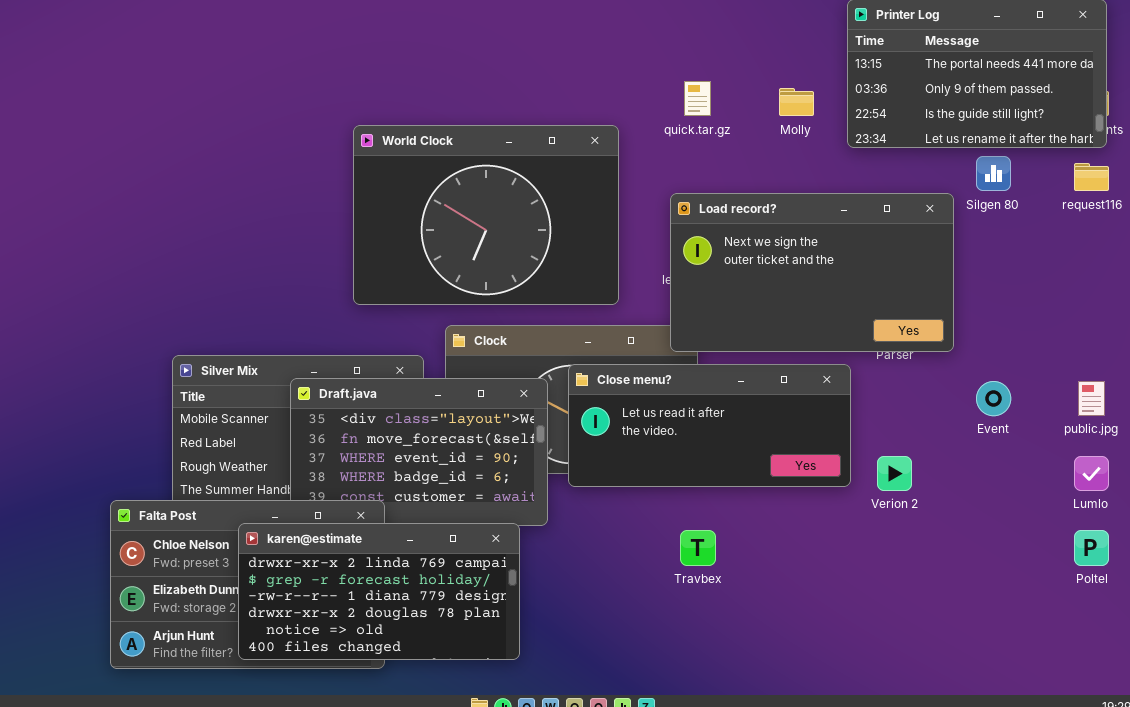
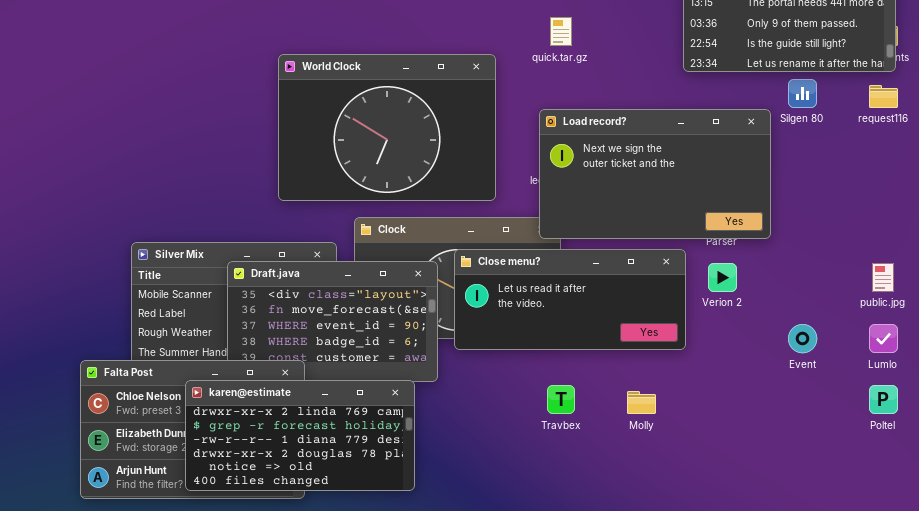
Molly: [779,88,814,116] -> [627,391,656,414], moved
Event: [976,381,1011,416] -> [788,324,817,353], moved
Verion 2: [877,456,912,491] -> [708,263,737,292], moved

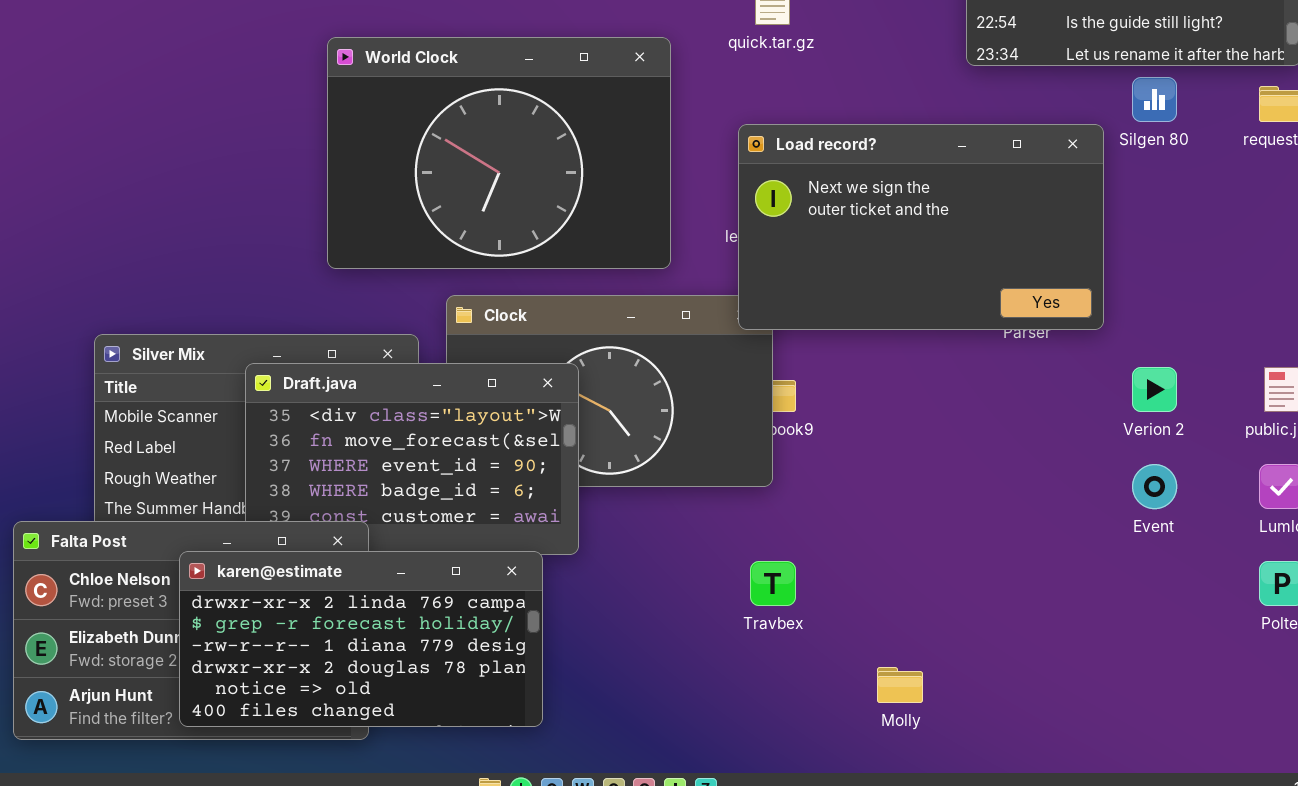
Close menu?: [454,249,686,350] -> none, closed
Verion 2: [708,263,737,292] -> [1132,367,1177,412], moved
Molly: [627,391,656,414] -> [877,667,923,703], moved

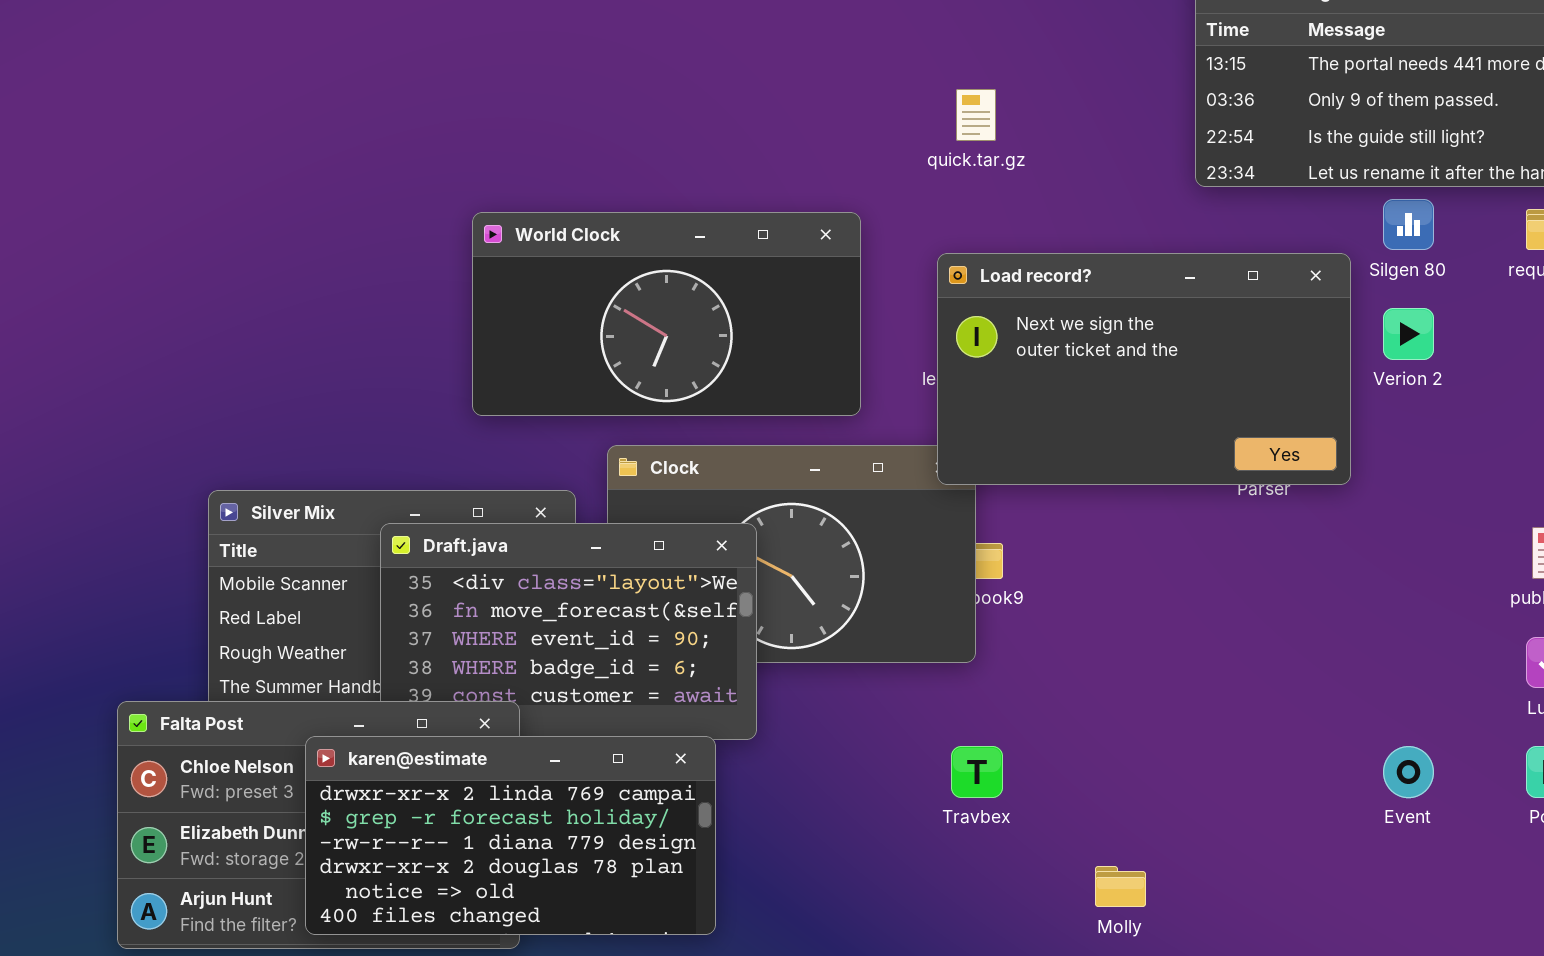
World Clock: [327,37,671,269] -> [472,212,861,416], resized
Verion 2: [1132,367,1177,412] -> [1383,308,1434,360], moved
Event: [1132,464,1177,509] -> [1383,746,1434,798], moved

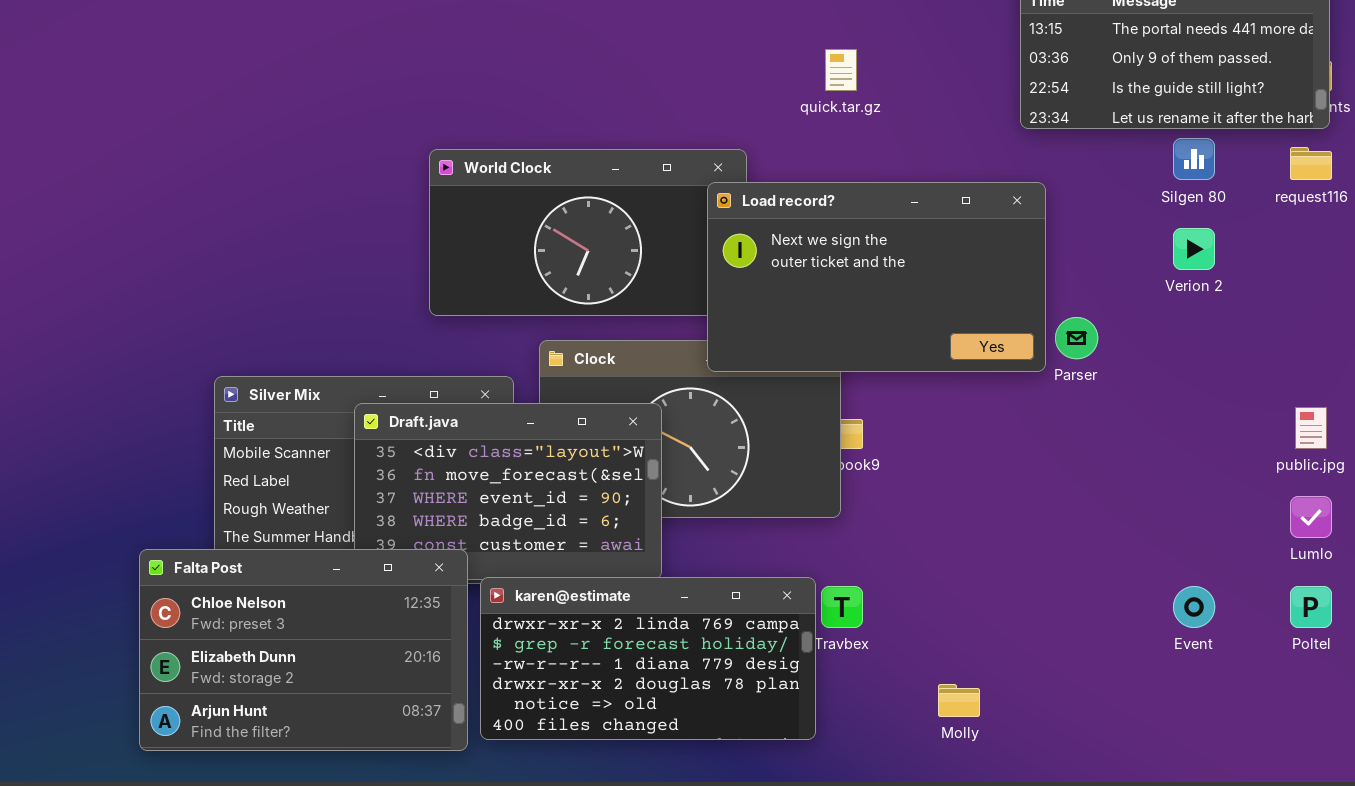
Load record?: [937,253,1351,485] -> [707,182,1046,372], moved
karen@estimate: [305,736,716,935] -> [480,577,816,740], moved

